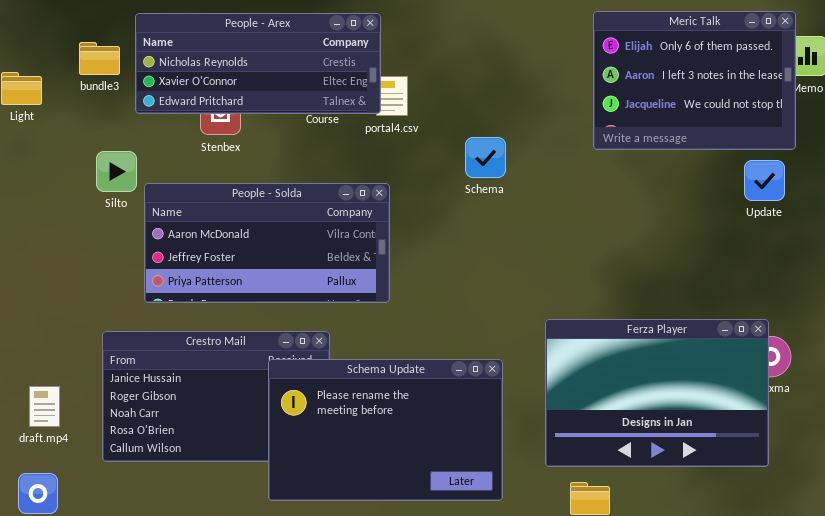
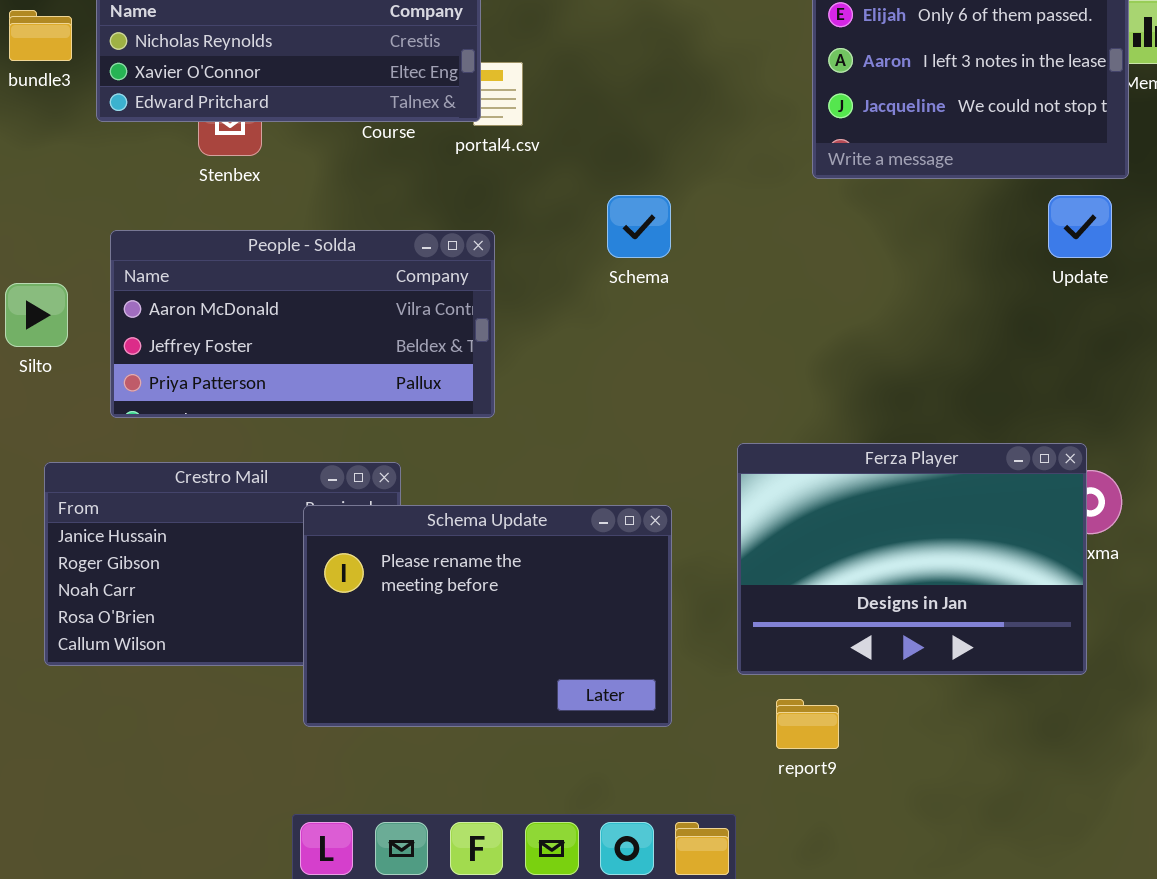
Schema: [465,137,506,178] -> [607,195,671,258], moved
Silto: [96,151,137,192] -> [5,283,68,347], moved

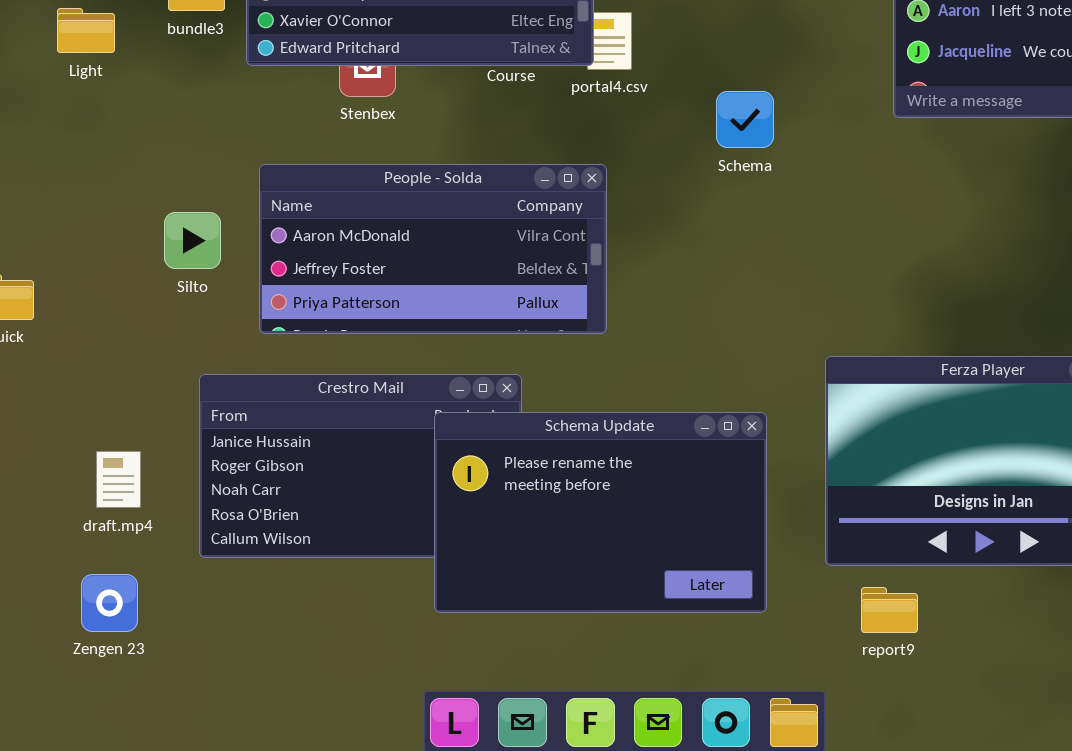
Schema: [607,195,671,258] -> [716,91,774,148], moved

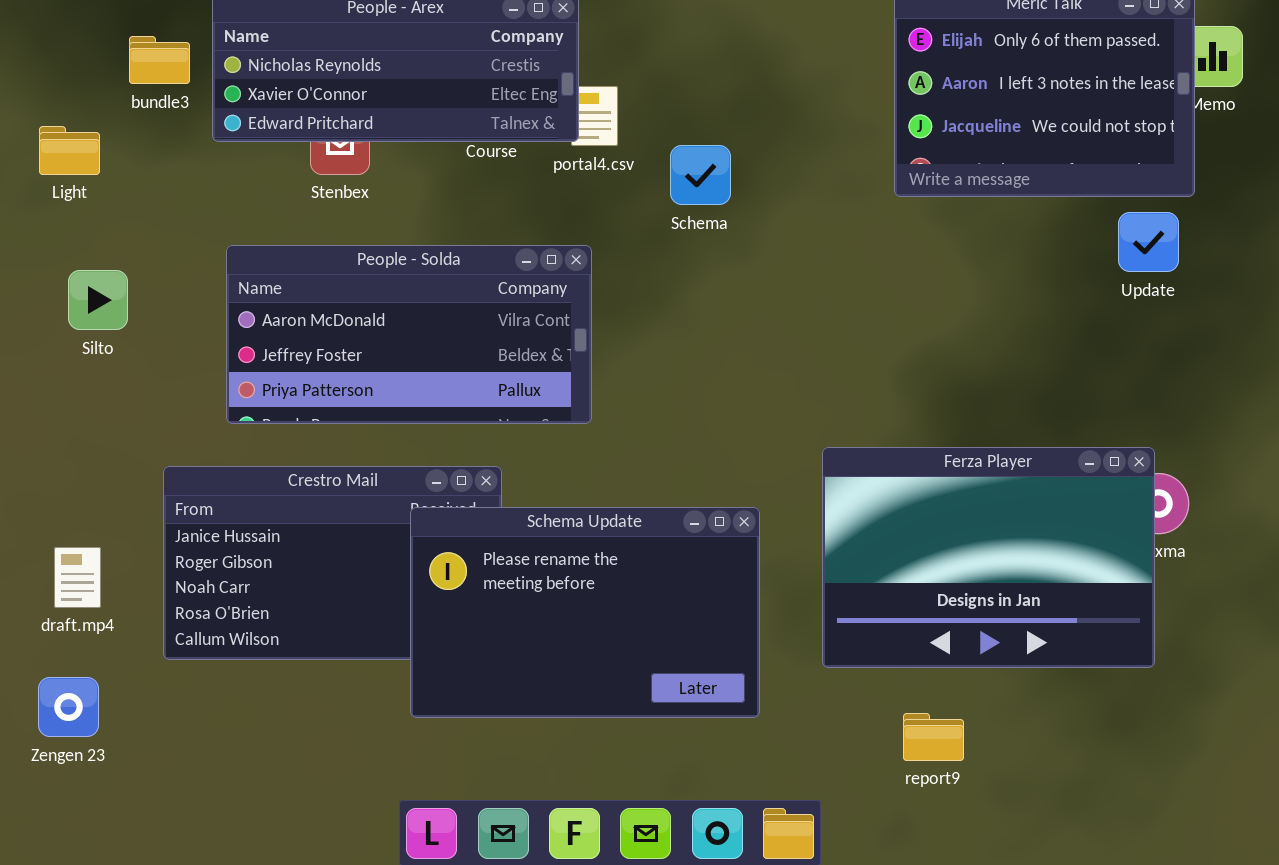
Light: [57,8,115,53] -> [39,126,100,175], moved
Schema: [716,91,774,148] -> [670,145,731,205], moved
Silto: [164,212,221,269] -> [68,270,128,330], moved
report9: [861,587,918,633] -> [903,713,964,761], moved

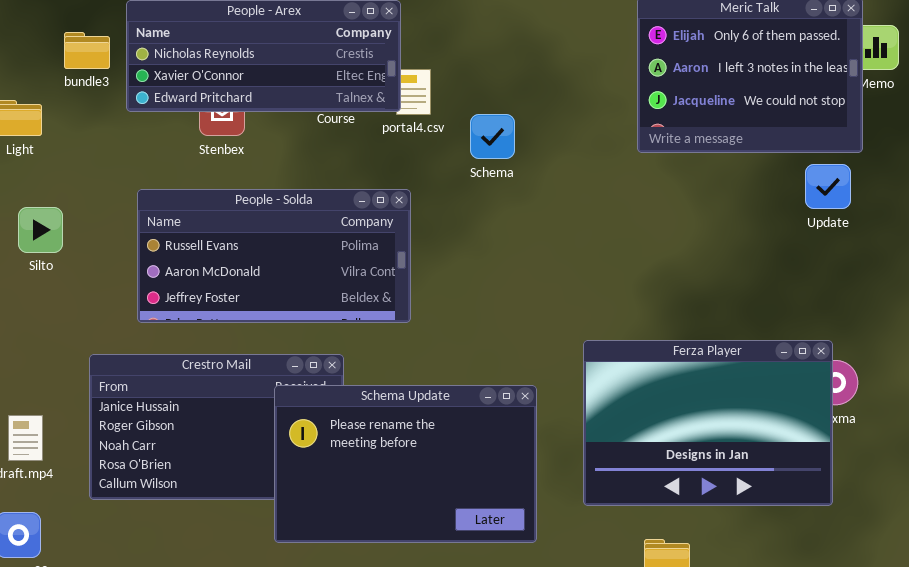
People - Solda: [226,245,592,424] -> [137,189,411,323], scrolled up 1 row

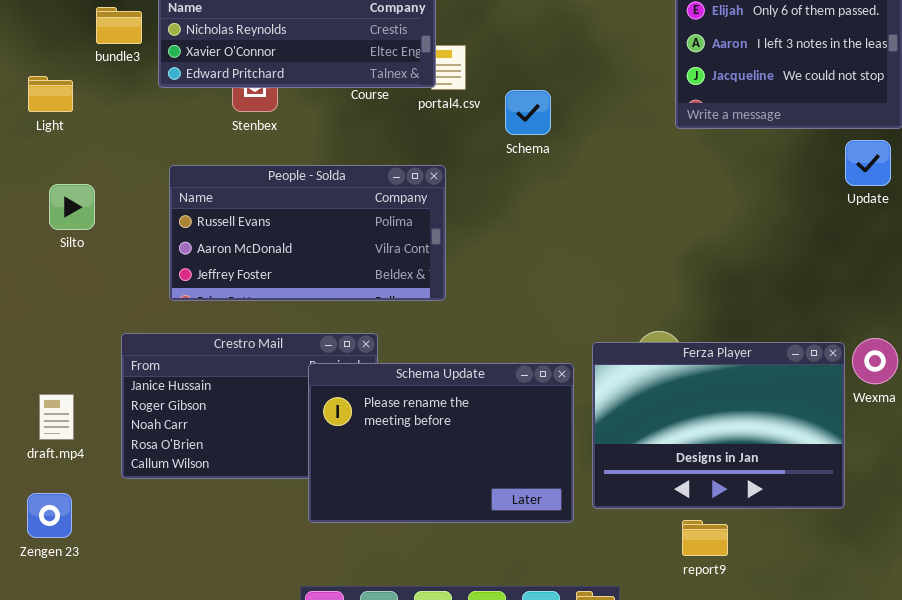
Ferza Player: [583,340,833,506] -> [592,342,845,509], moved

